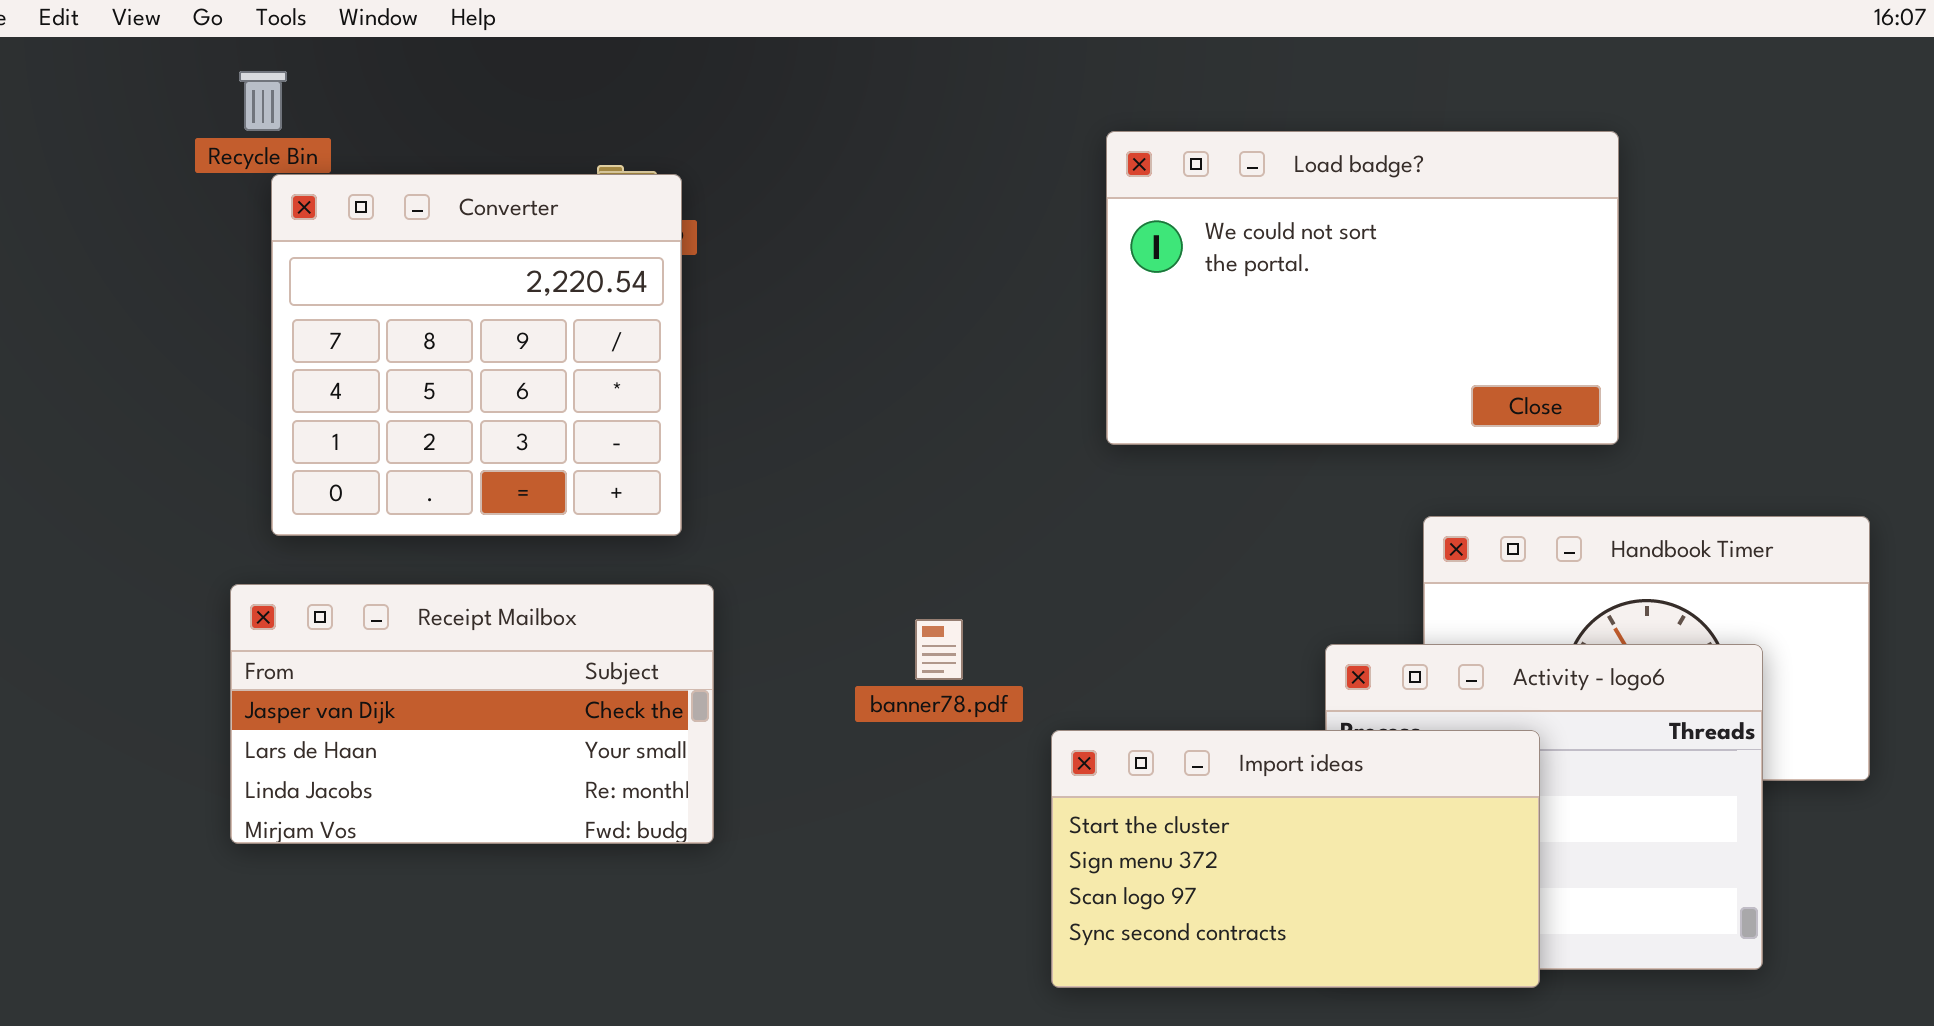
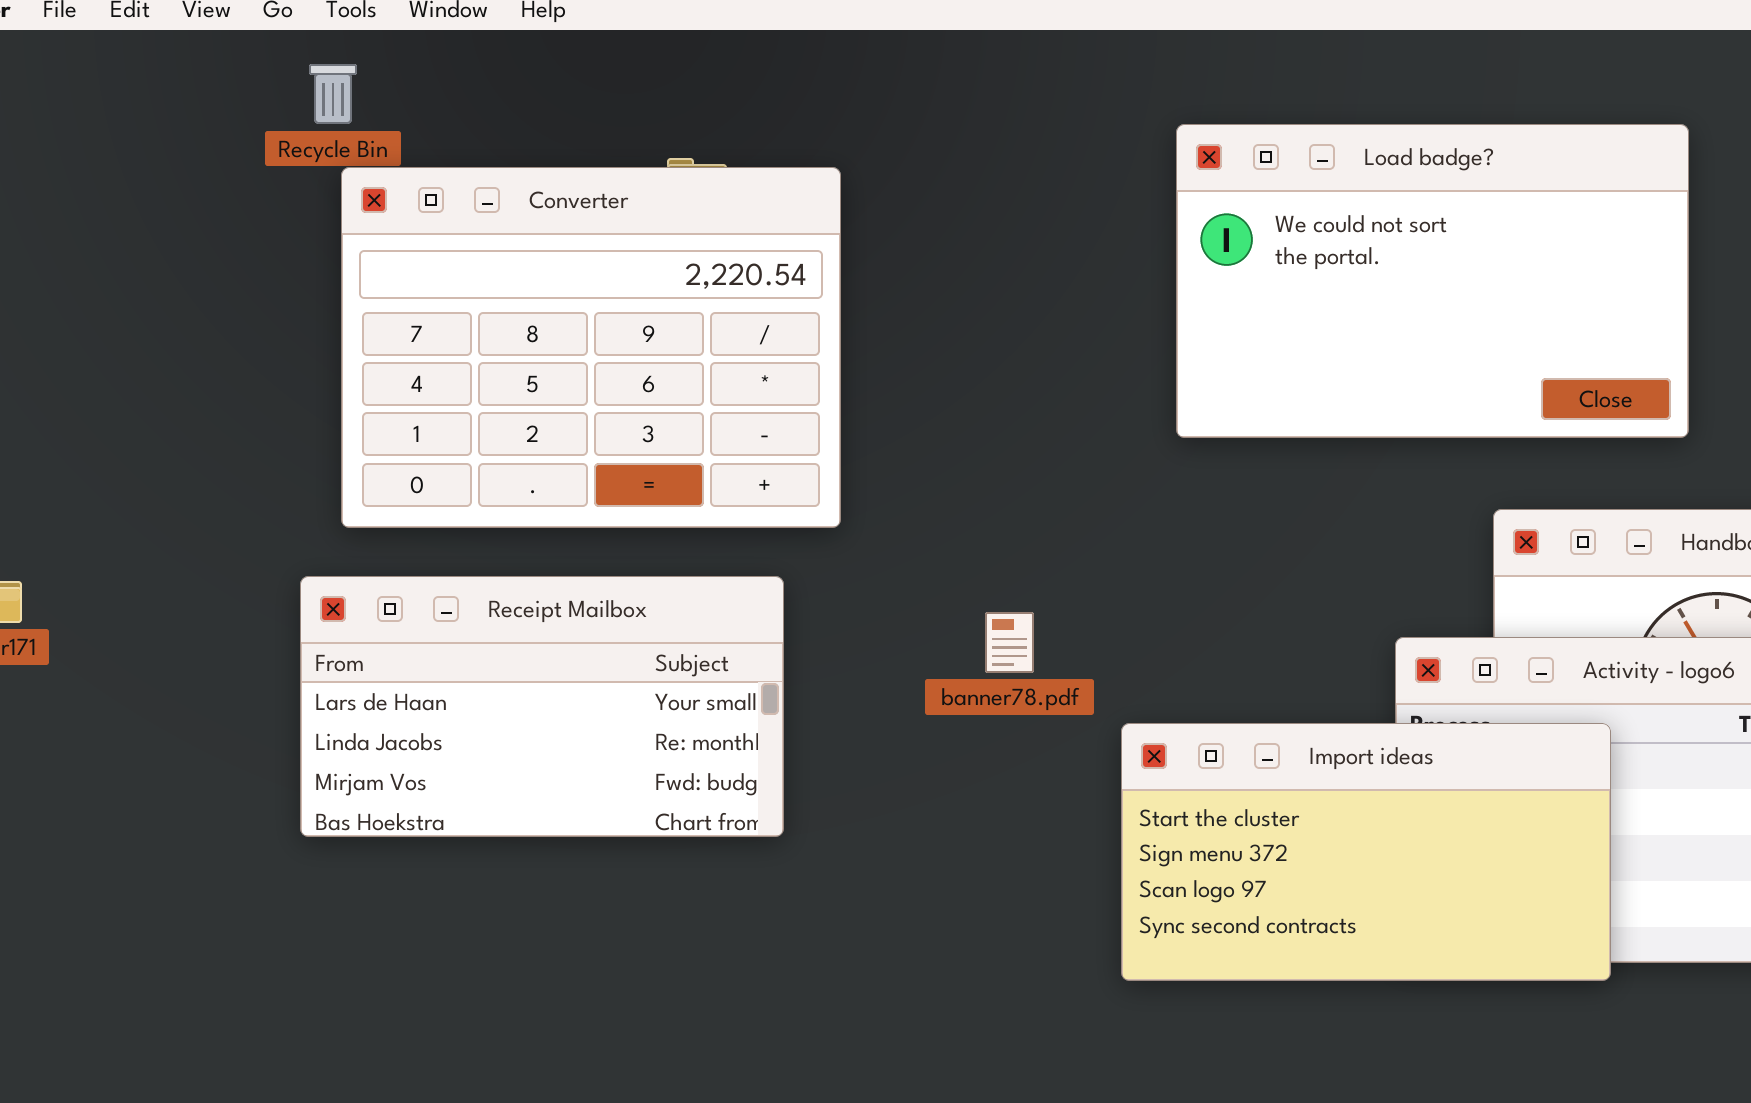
Converter: [271,174,682,536] -> [341,167,841,528], resized
Receipt Mailbox: [230,584,714,844] -> [300,576,784,837], scrolled down 1 row

